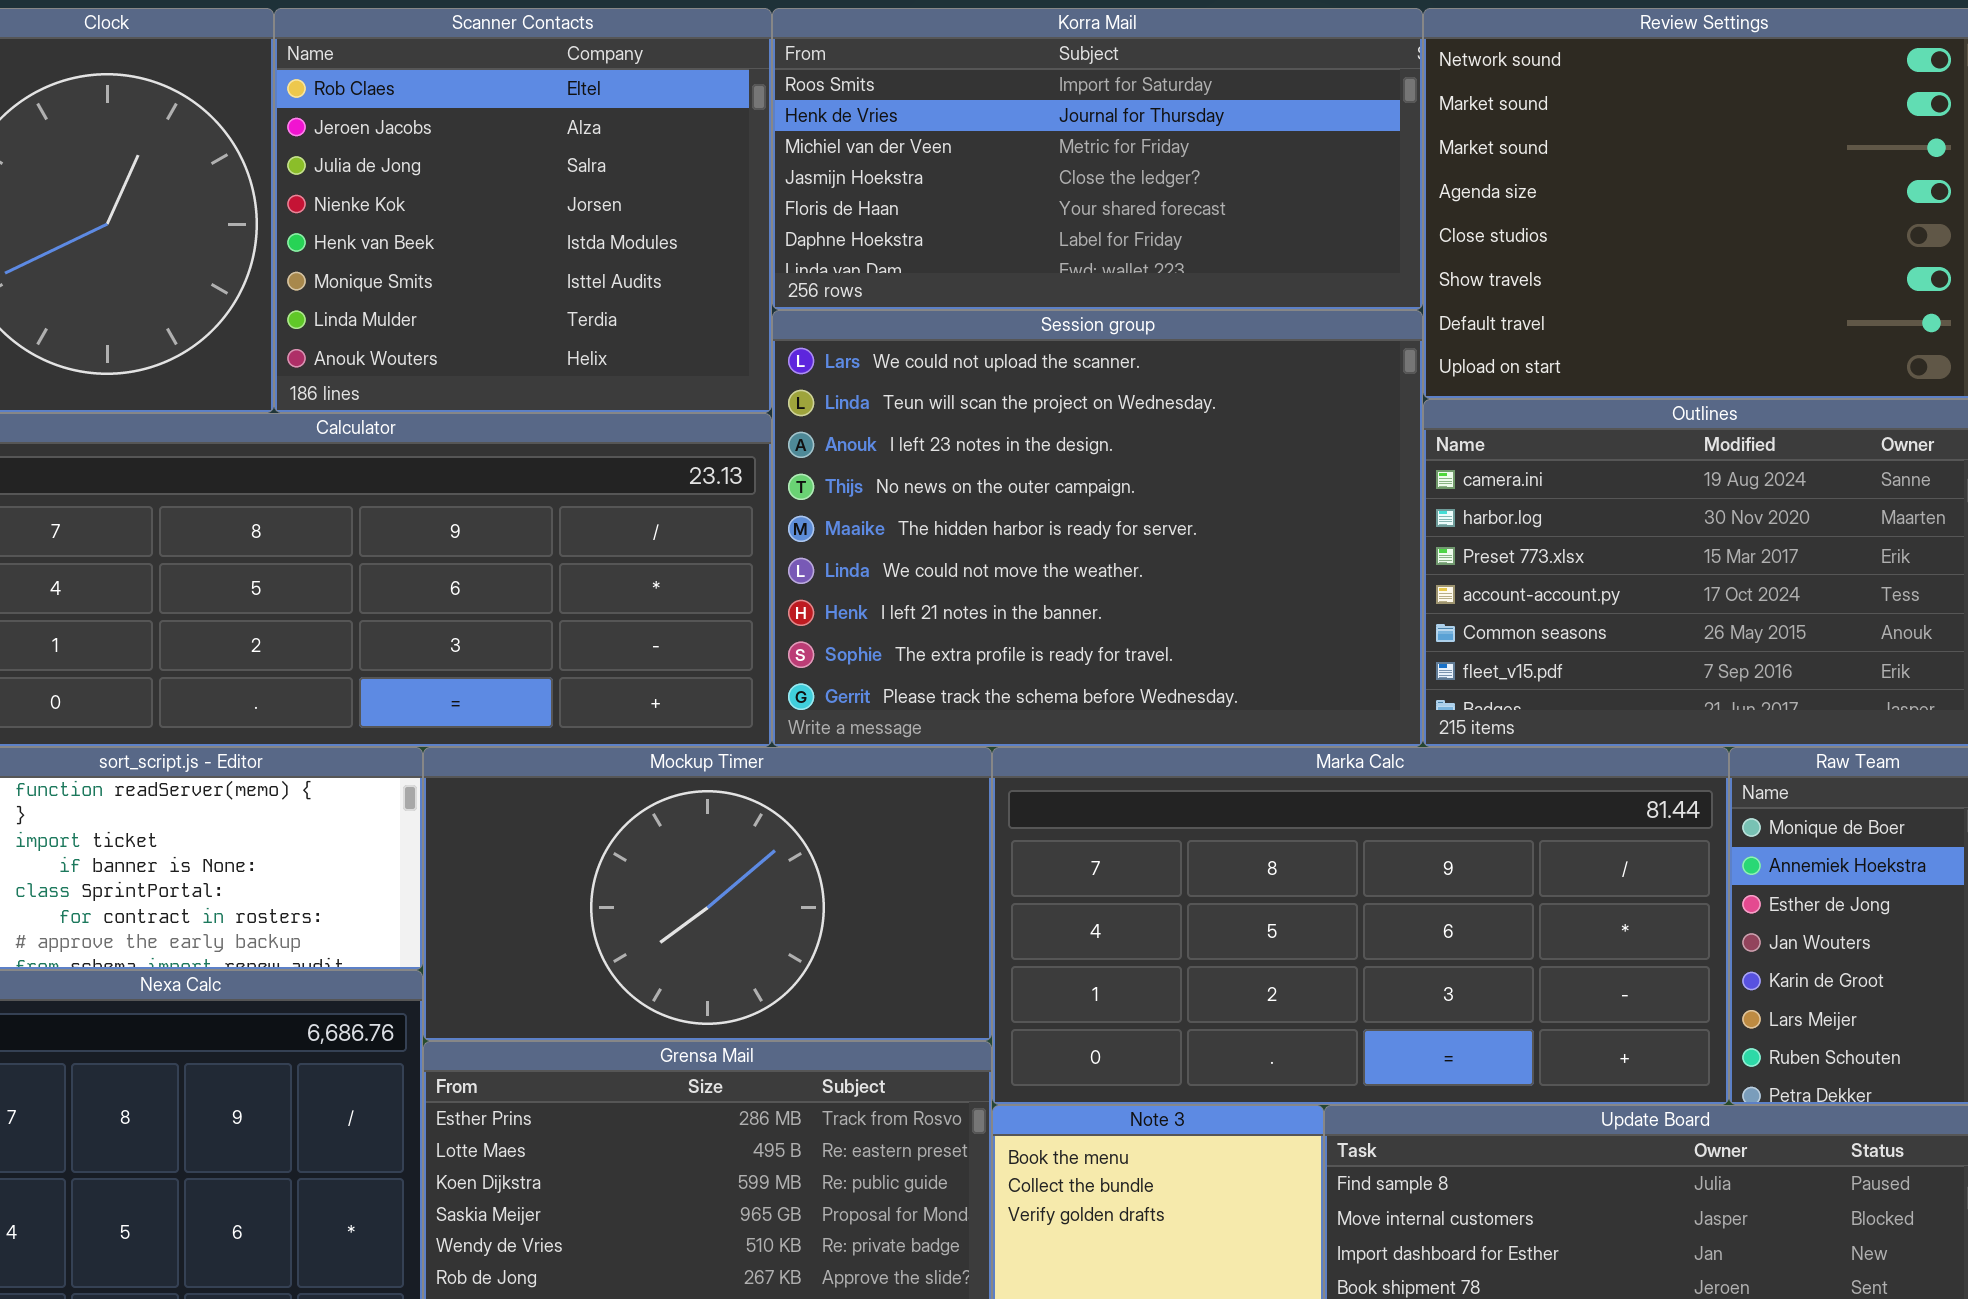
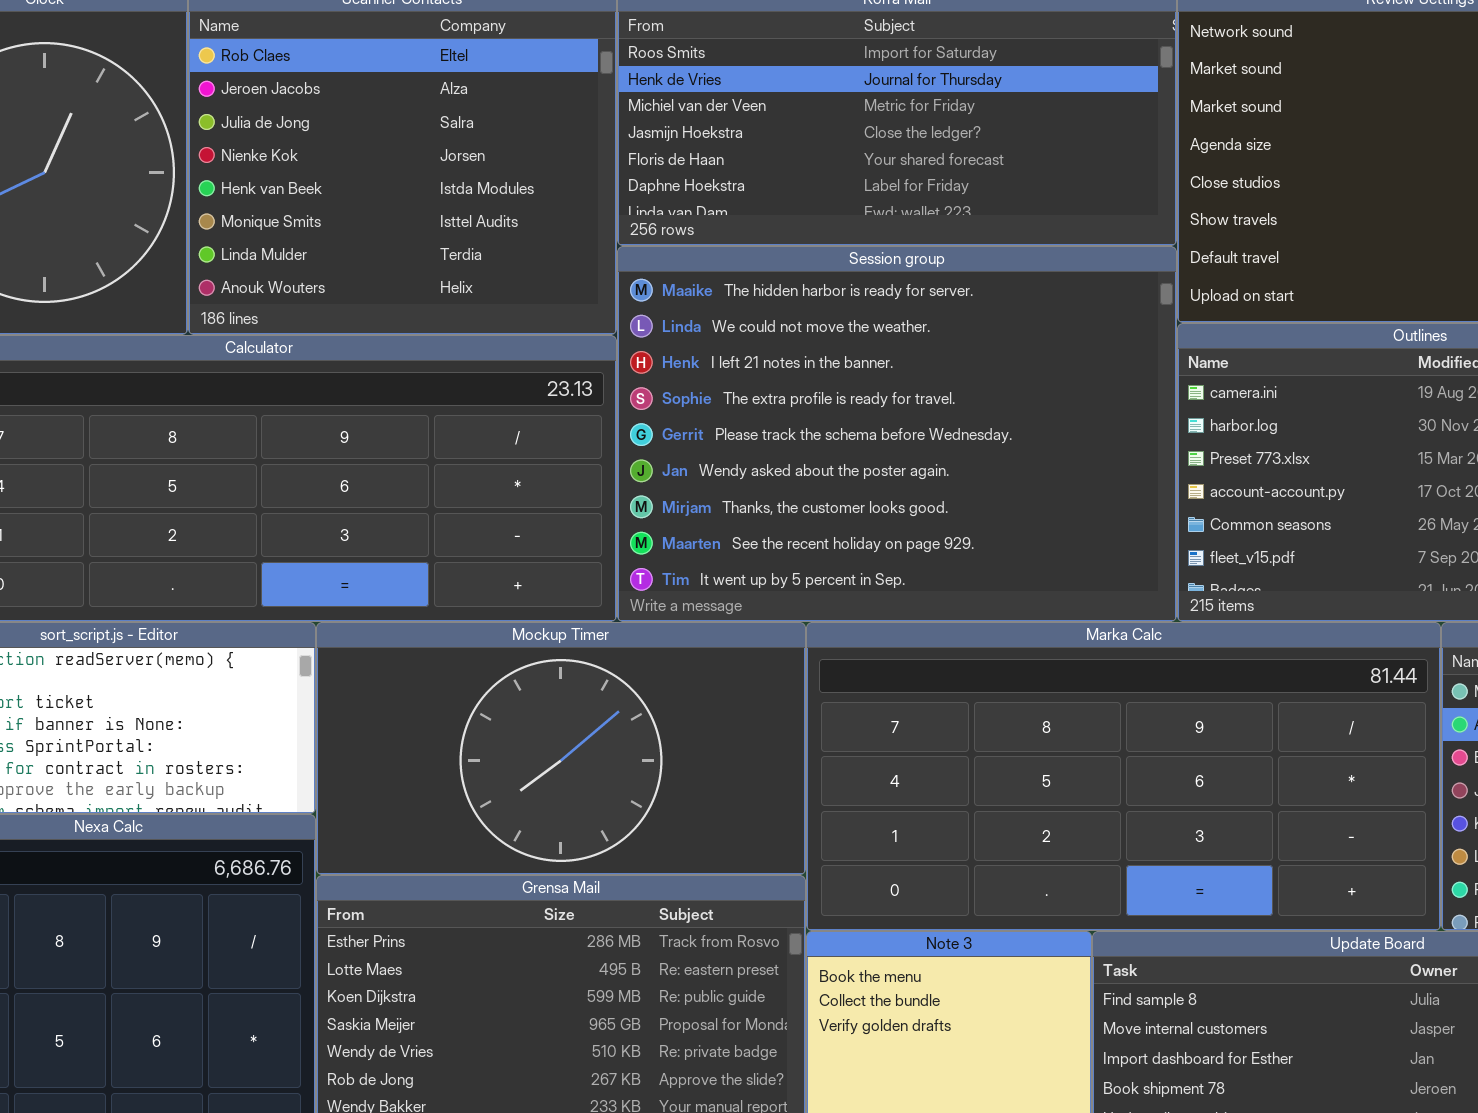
Session group: [772,310,1423,747] -> [617,246,1177,622], scrolled down 4 rows

